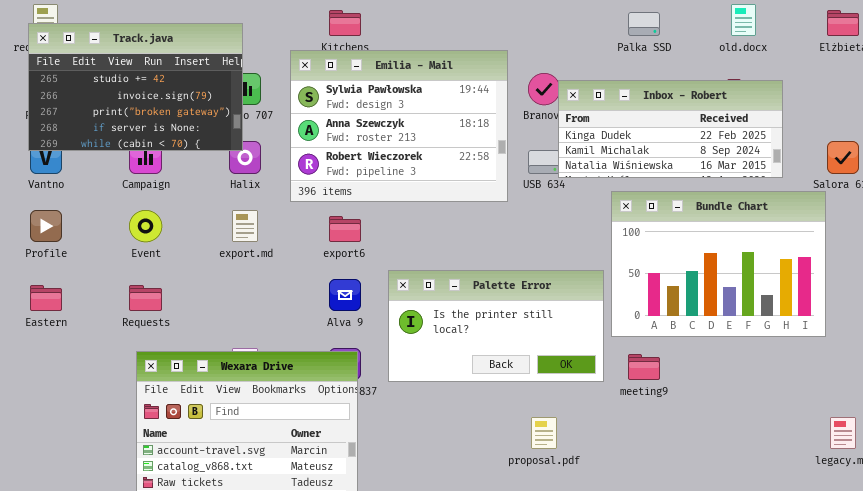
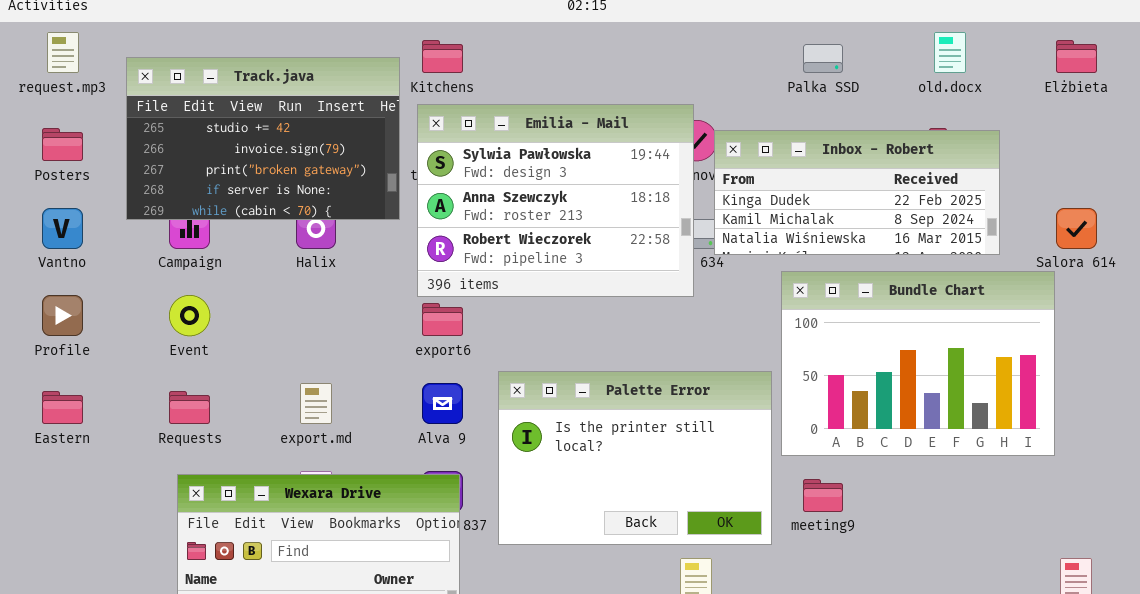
Track.java: [28,23,243,151] -> [126,57,400,220], moved
Emilia - Mail: [290,50,508,202] -> [417,104,694,297], moved
export.md: [232,210,258,242] -> [300,383,332,424], moved
Palette Error: [388,270,604,382] -> [498,371,772,545], resized

